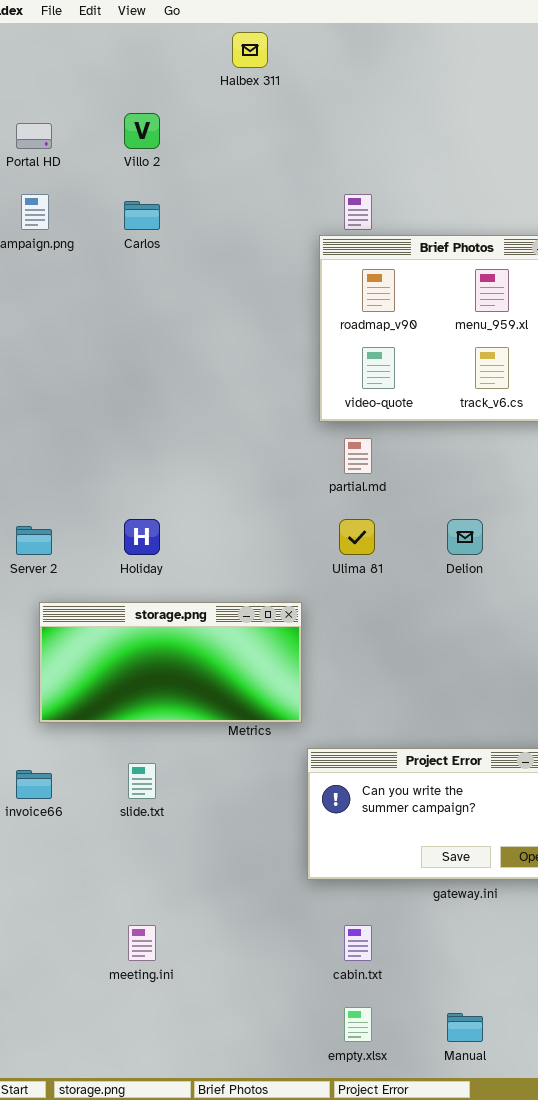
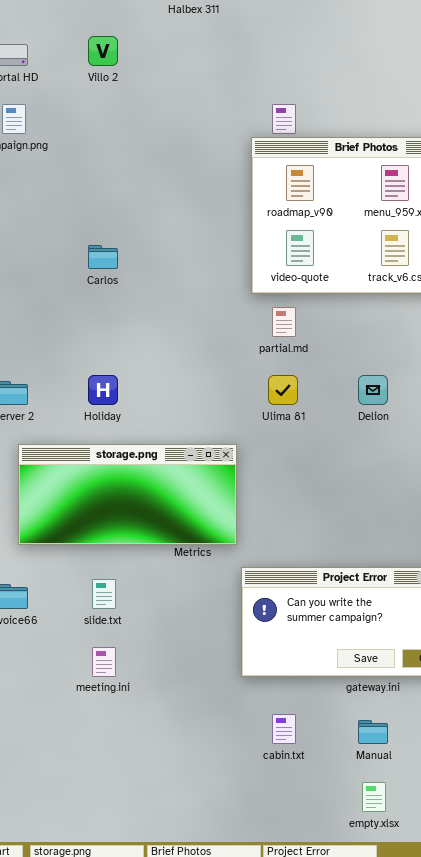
Carlos: [124,201,160,230] -> [88,245,118,269], moved
meeting.ini: [128,925,156,961] -> [92,647,116,677], moved
empty.xlsx: [344,1007,372,1042] -> [362,782,386,812], moved
Manual: [447,1013,483,1042] -> [358,720,388,744], moved

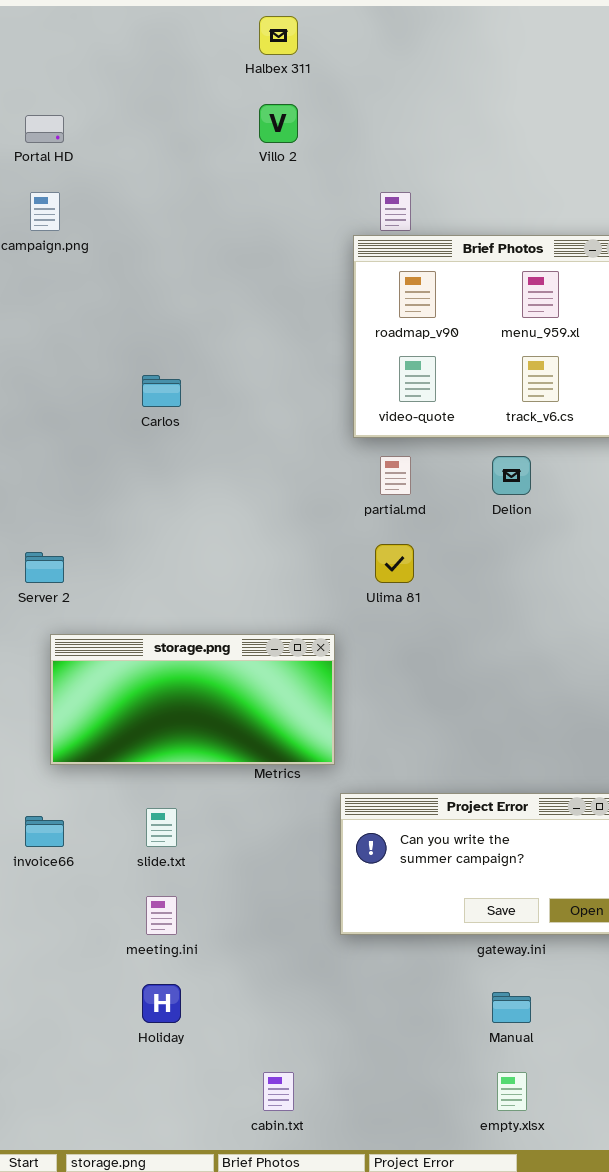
Villo 2: [88,36,118,66] -> [259,104,298,143], moved
Holiday: [88,375,118,405] -> [142,984,181,1023], moved
Delion: [358,375,388,405] -> [492,456,531,495], moved
cabin.txt: [272,714,296,744] -> [263,1072,294,1111], moved

